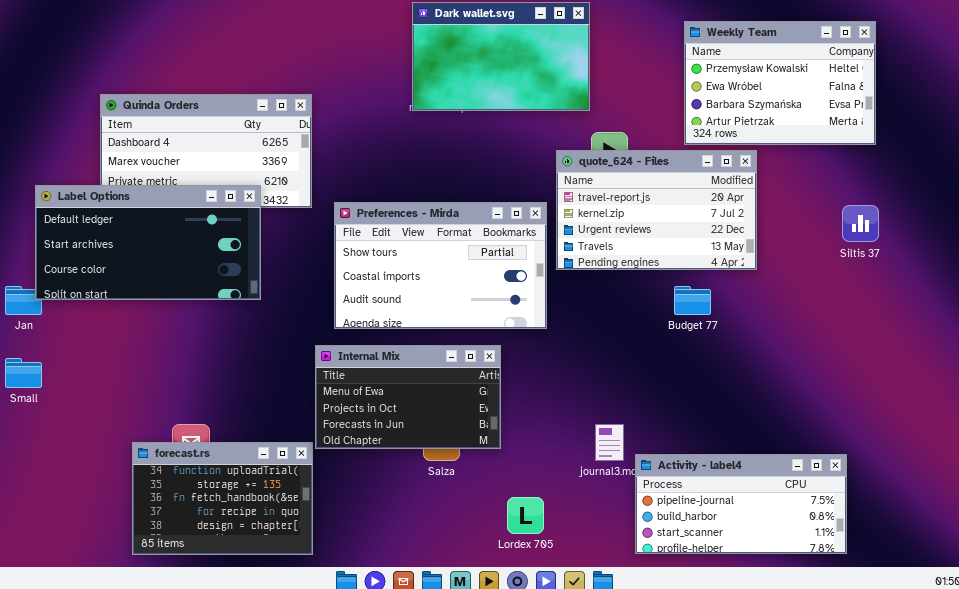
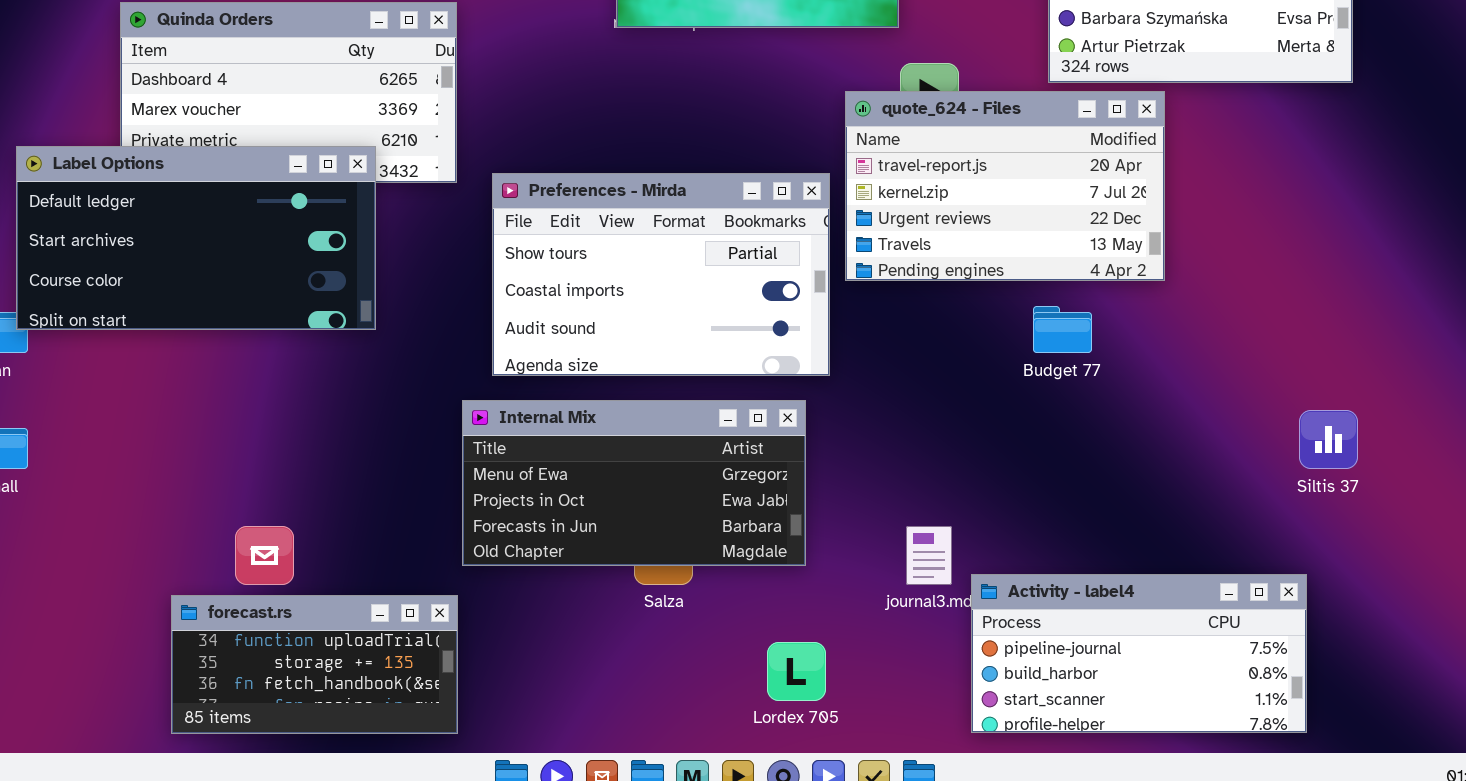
Siltis 37: [842,205,879,242] -> [1299,410,1358,469], moved
Internal Mix: [315,345,501,449] -> [462,400,806,566], resized
forecast.rs: [132,442,313,555] -> [171,595,458,734], resized

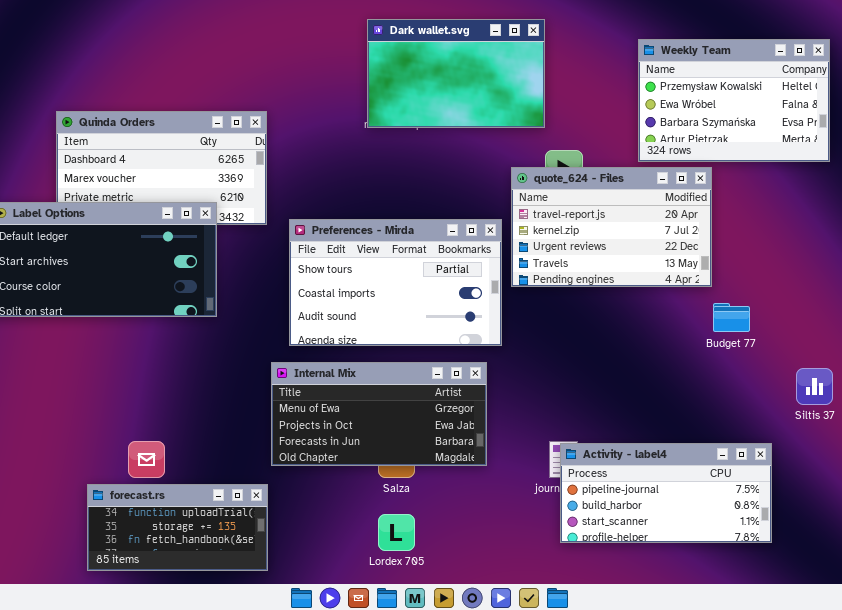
Budget 77: [1033,306,1092,353] -> [713,303,750,332], moved
Activity - label4: [971,574,1307,733] -> [560,443,772,543], moved
Lordex 705: [767,642,826,701] -> [378,514,415,551], moved

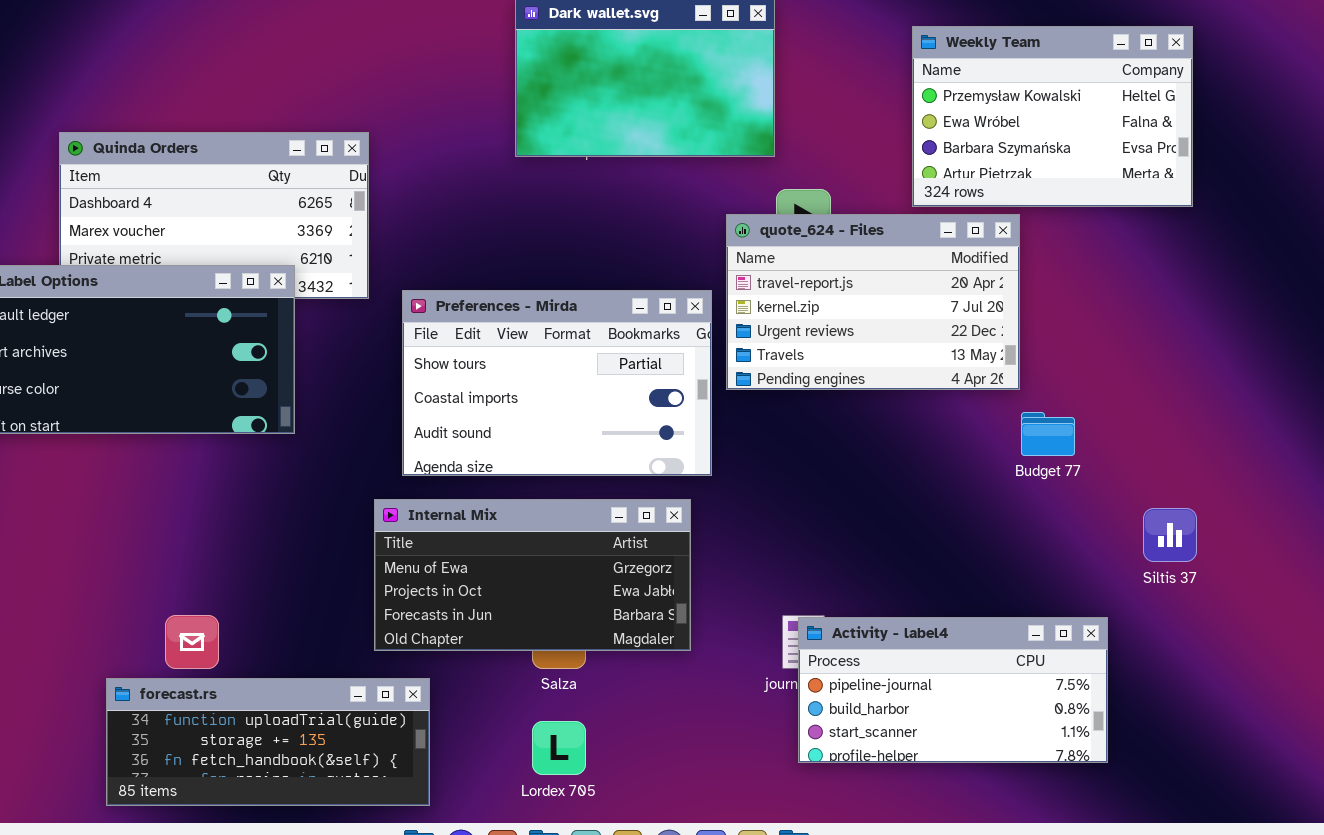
forecast.rs: [87,484,268,571] -> [106,678,430,806], resized

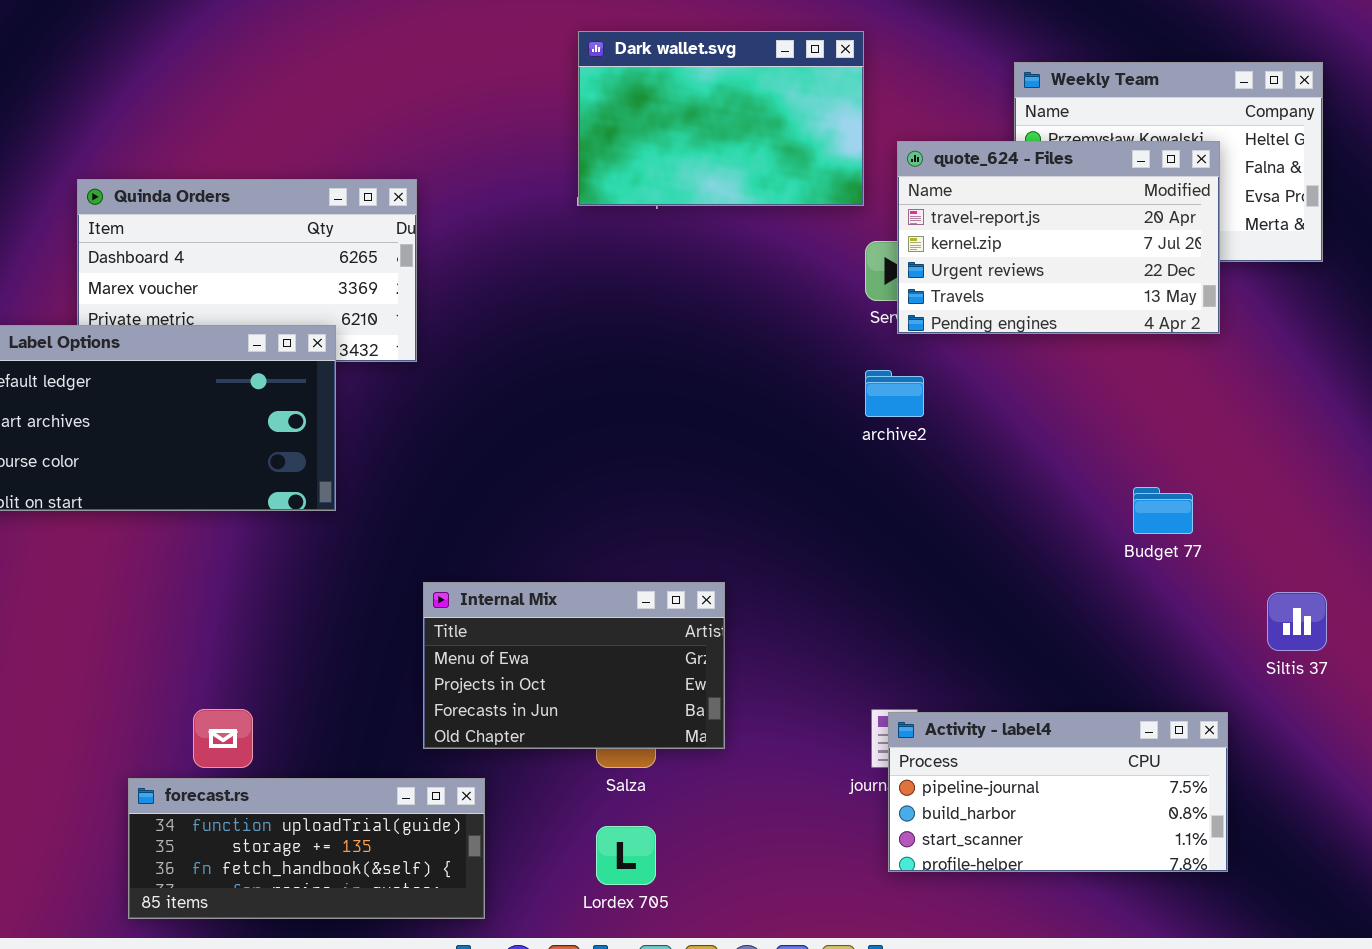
quote_624 - Files: [726,214,1020,390] -> [897,141,1220,334], moved
Preferences - Mirda: [402,290,712,476] -> none, closed
Internal Mix: [374,499,691,651] -> [423,582,725,749], resized

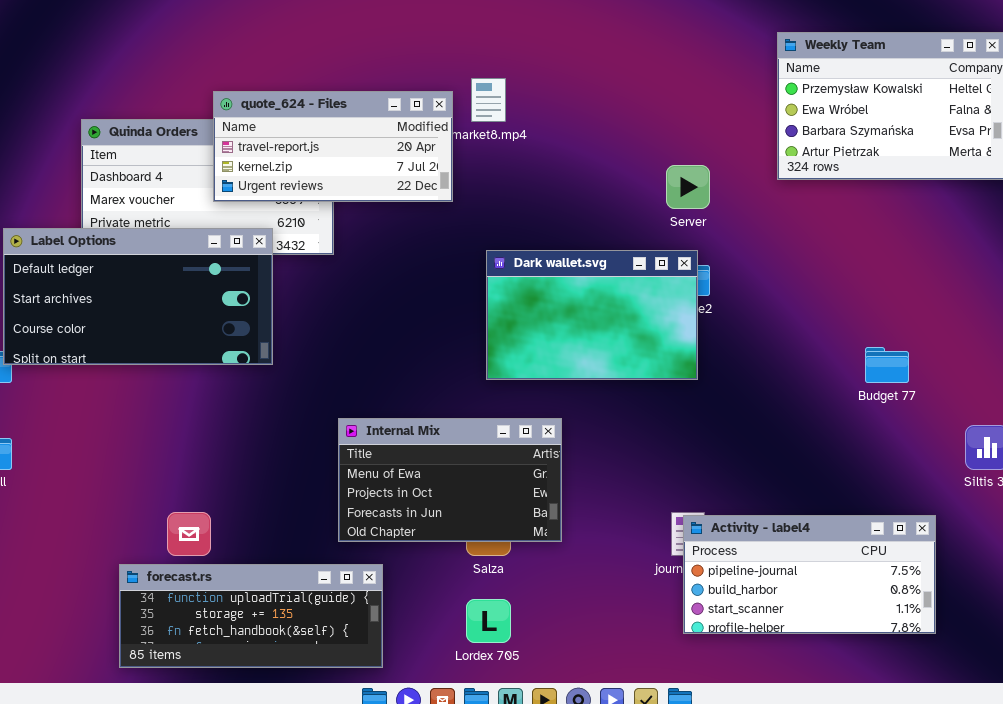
Dark wallet.svg: [578,31,864,206] -> [486,250,698,380], moved
quote_624 - Files: [897,141,1220,334] -> [213,91,453,202], moved, resized

